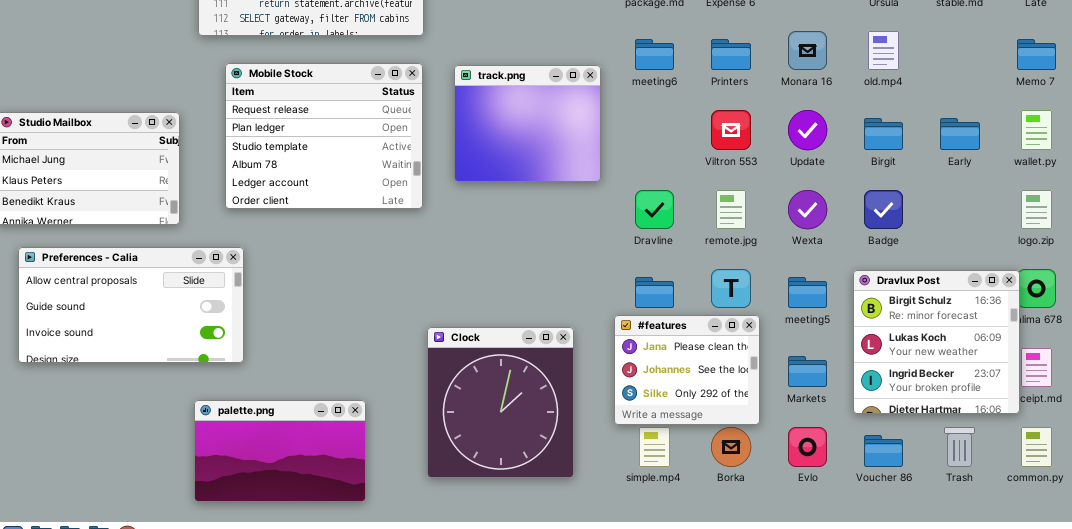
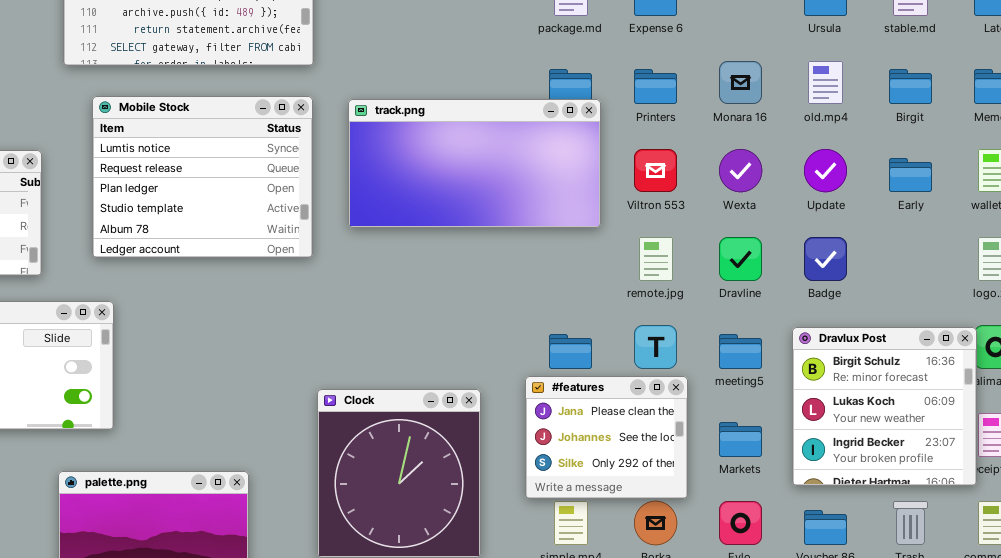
Mobile Stock: [225,63,423,209] -> [92,96,313,258], scrolled up 1 row
track.png: [454,65,601,182] -> [348,99,601,228], resized
Update: [788,110,827,150] -> [804,149,847,192], moved
Birgit: [864,118,903,150] -> [889,69,932,104], moved
Dravline: [635,190,674,229] -> [719,237,762,281], moved
Wexta: [788,190,827,229] -> [719,149,762,192], moved

